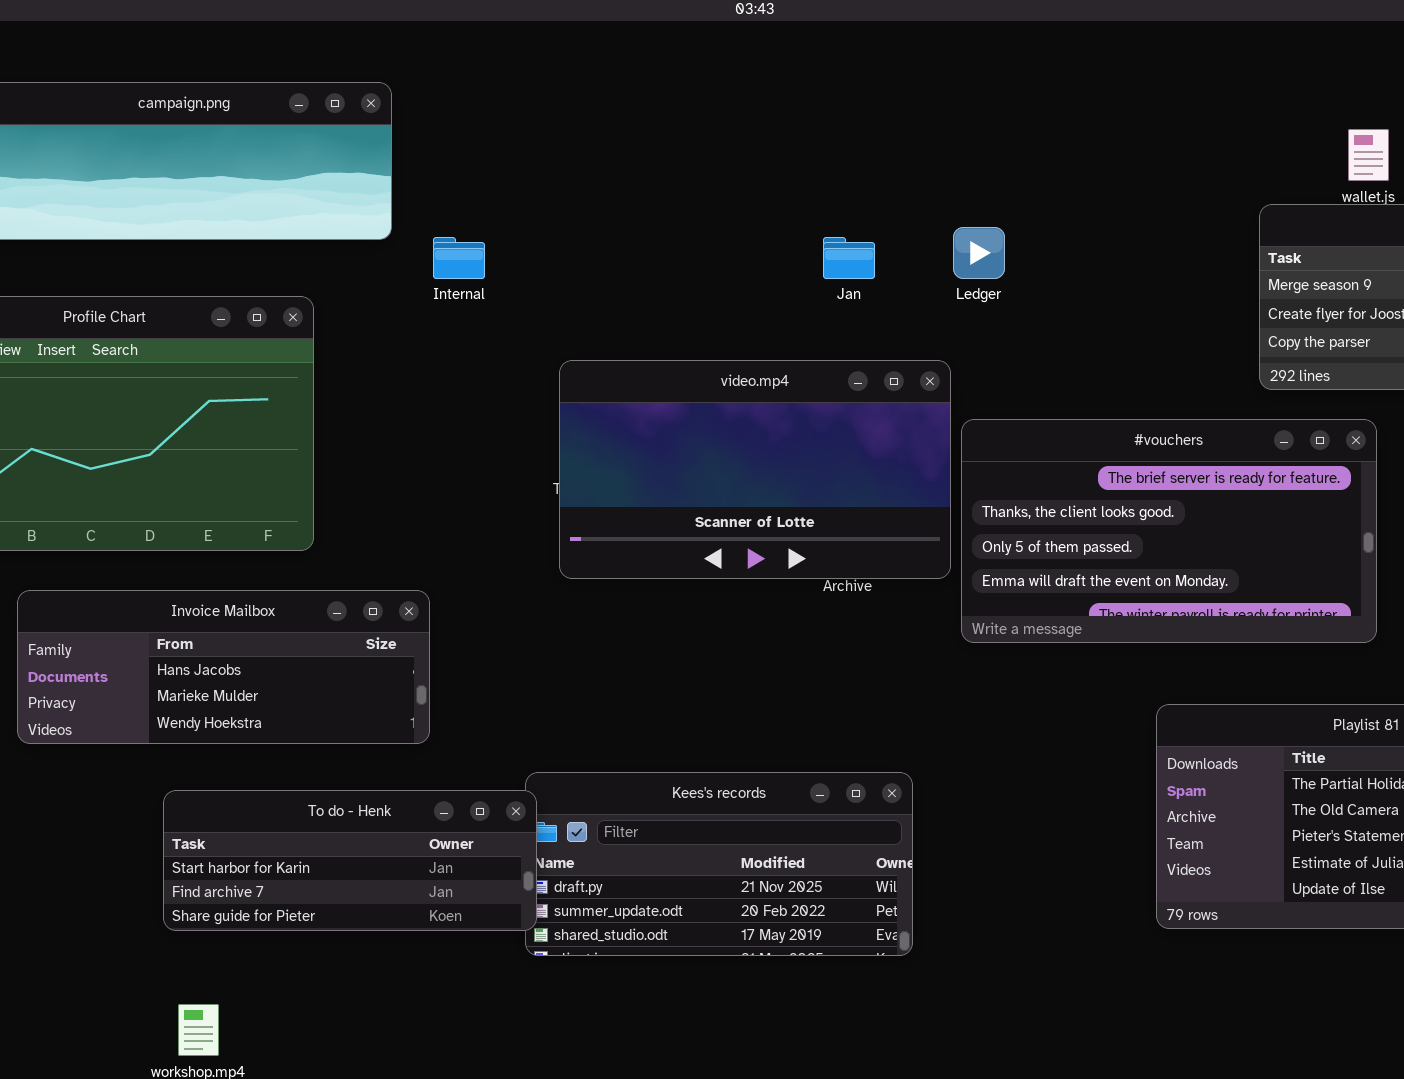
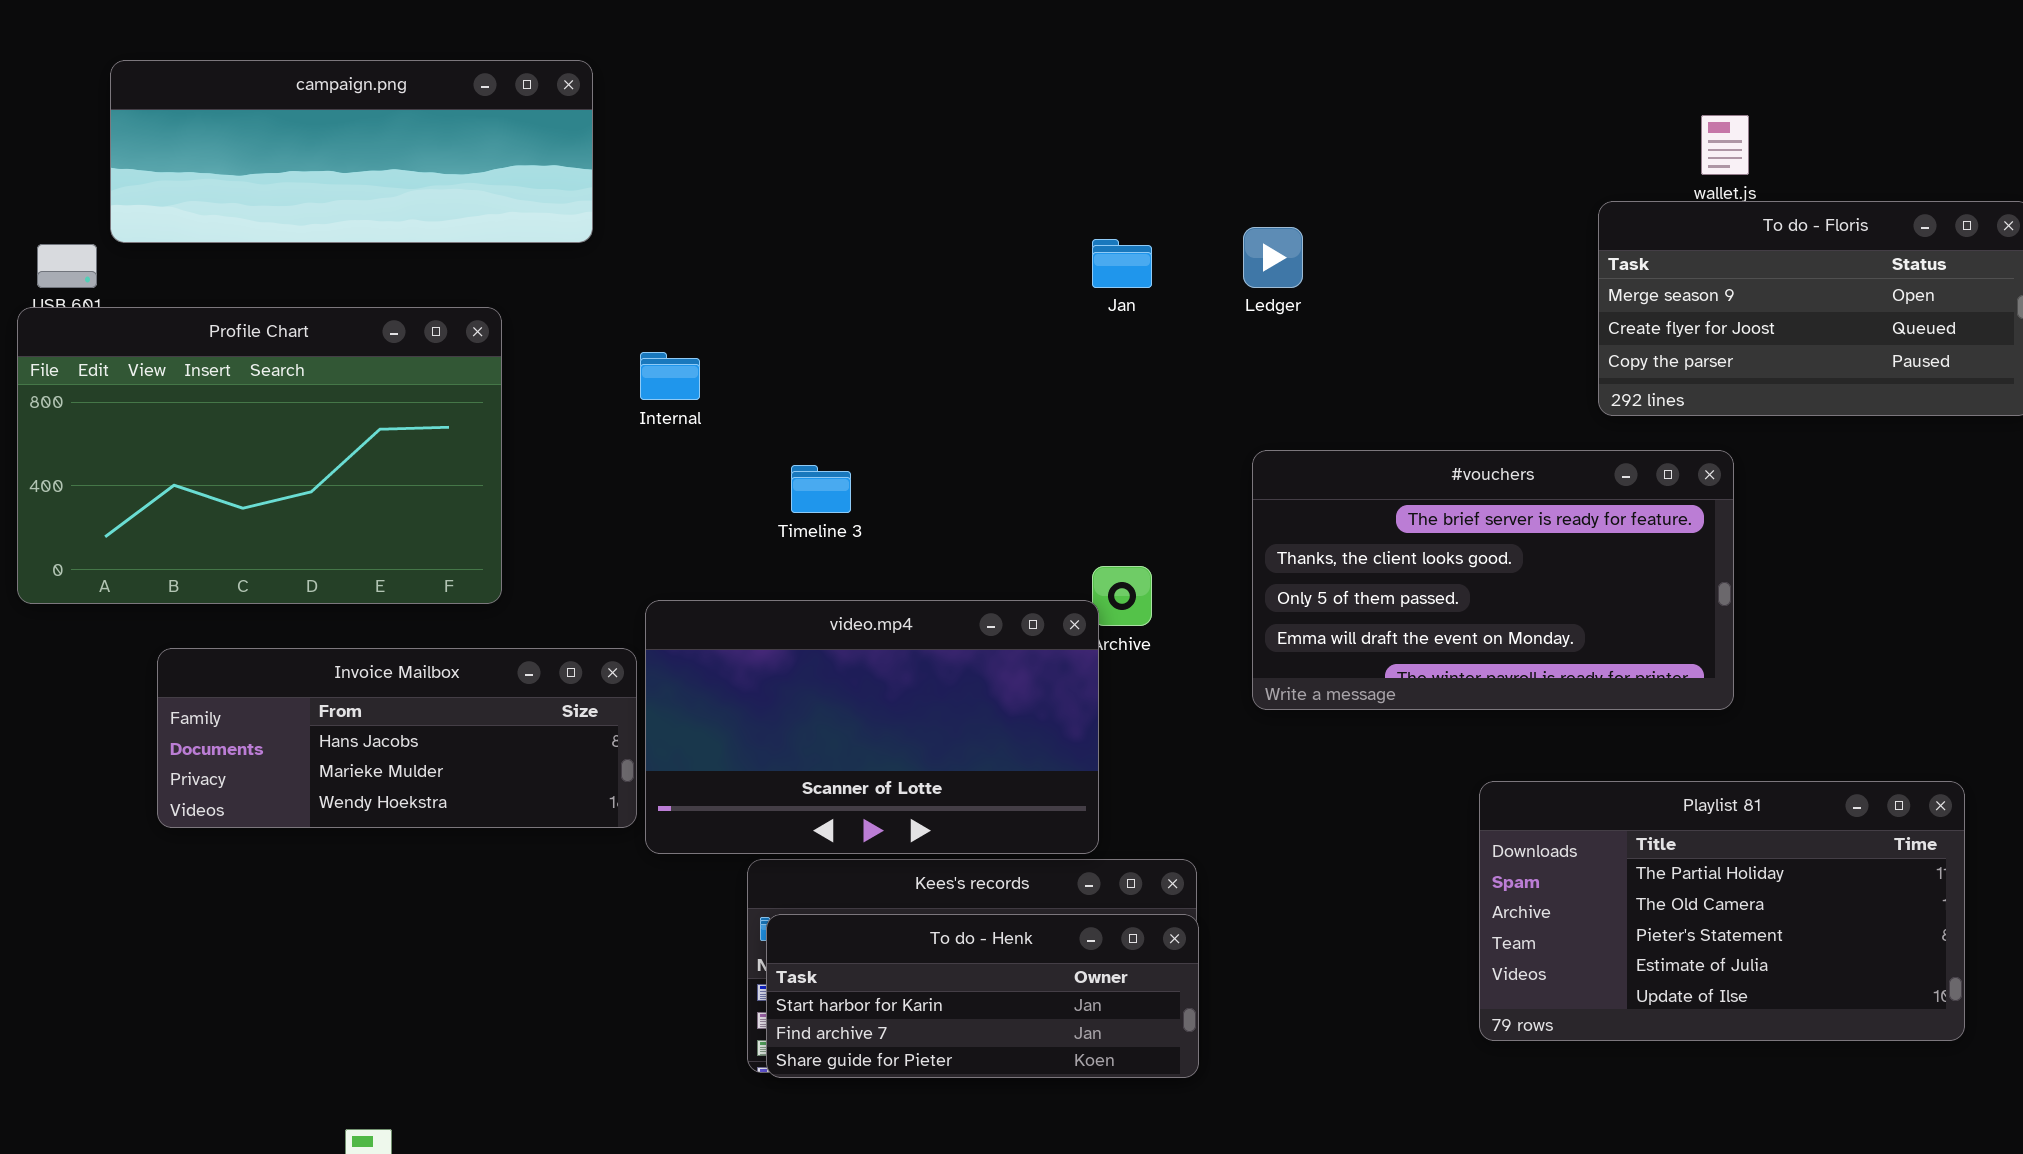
Internal: [433,237,485,279] -> [640,352,700,400], moved
video.mp4: [559,360,951,579] -> [645,600,1099,854], moved
To do - Henk: [163,790,537,931] -> [766,914,1199,1078], moved

